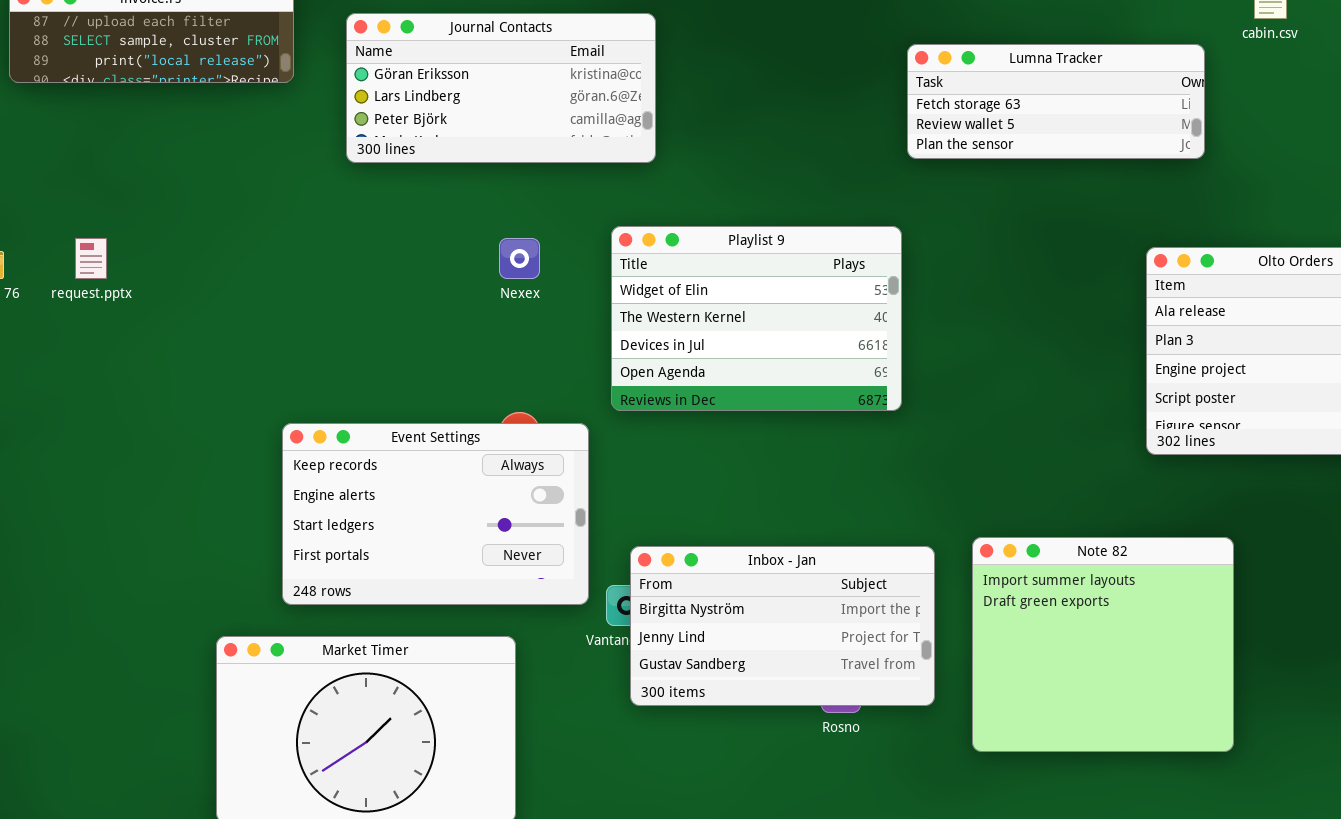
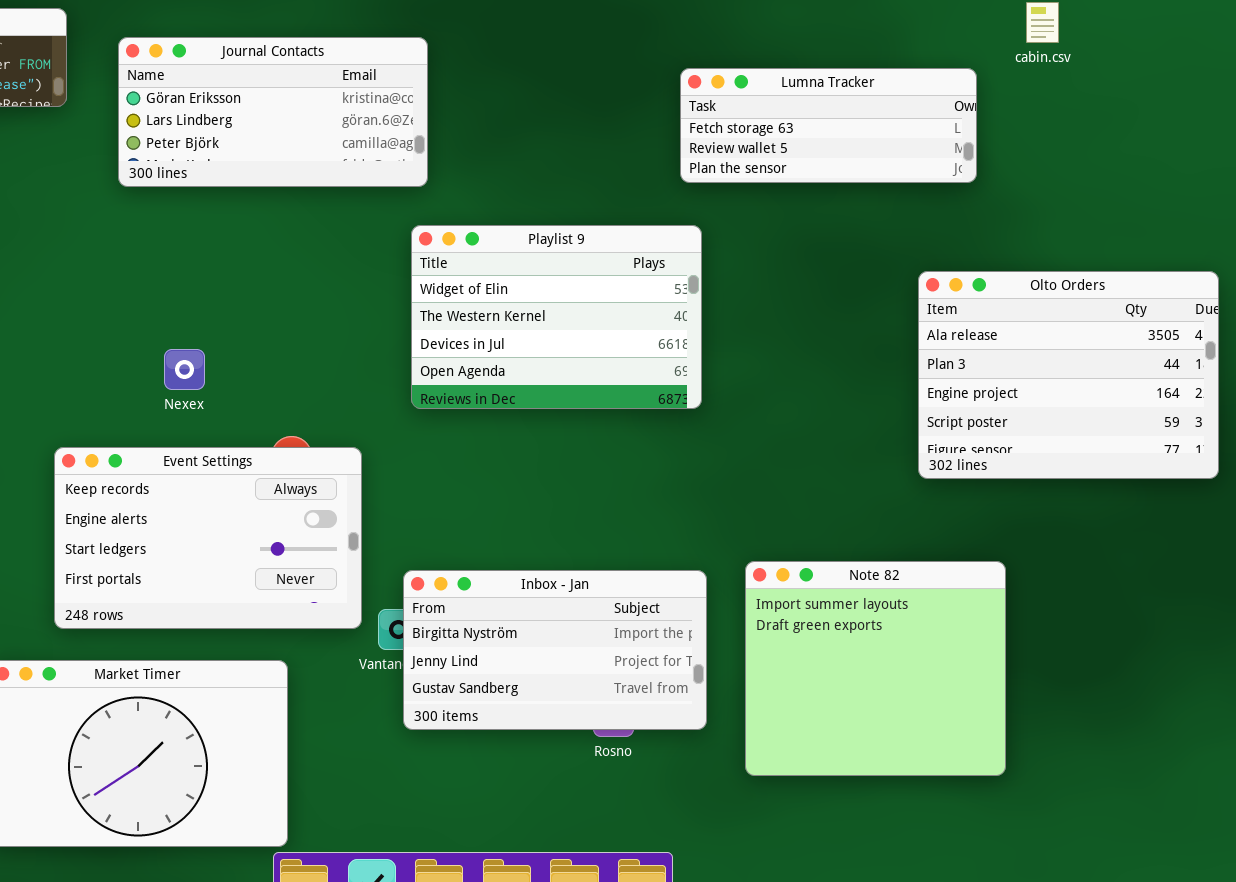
Playlist 9: [611,226,902,411] -> [411,225,702,409], moved
Nexex: [499,238,540,279] -> [164,349,205,390], moved

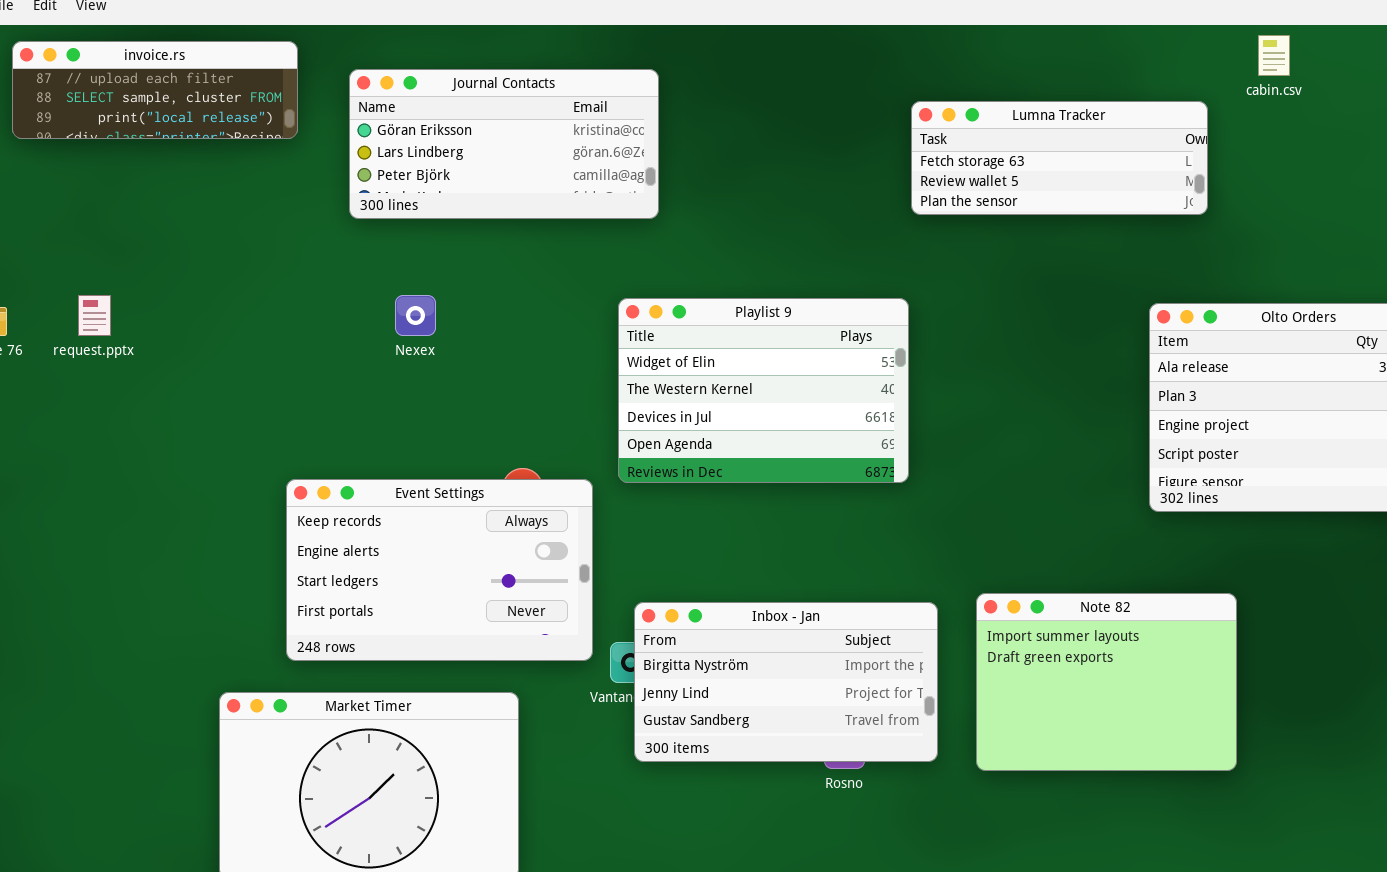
Playlist 9: [411,225,702,409] -> [618,298,909,483], moved
Nexex: [164,349,205,390] -> [395,295,436,336], moved
Note 82: [745,561,1006,776] -> [976,593,1237,771], resized

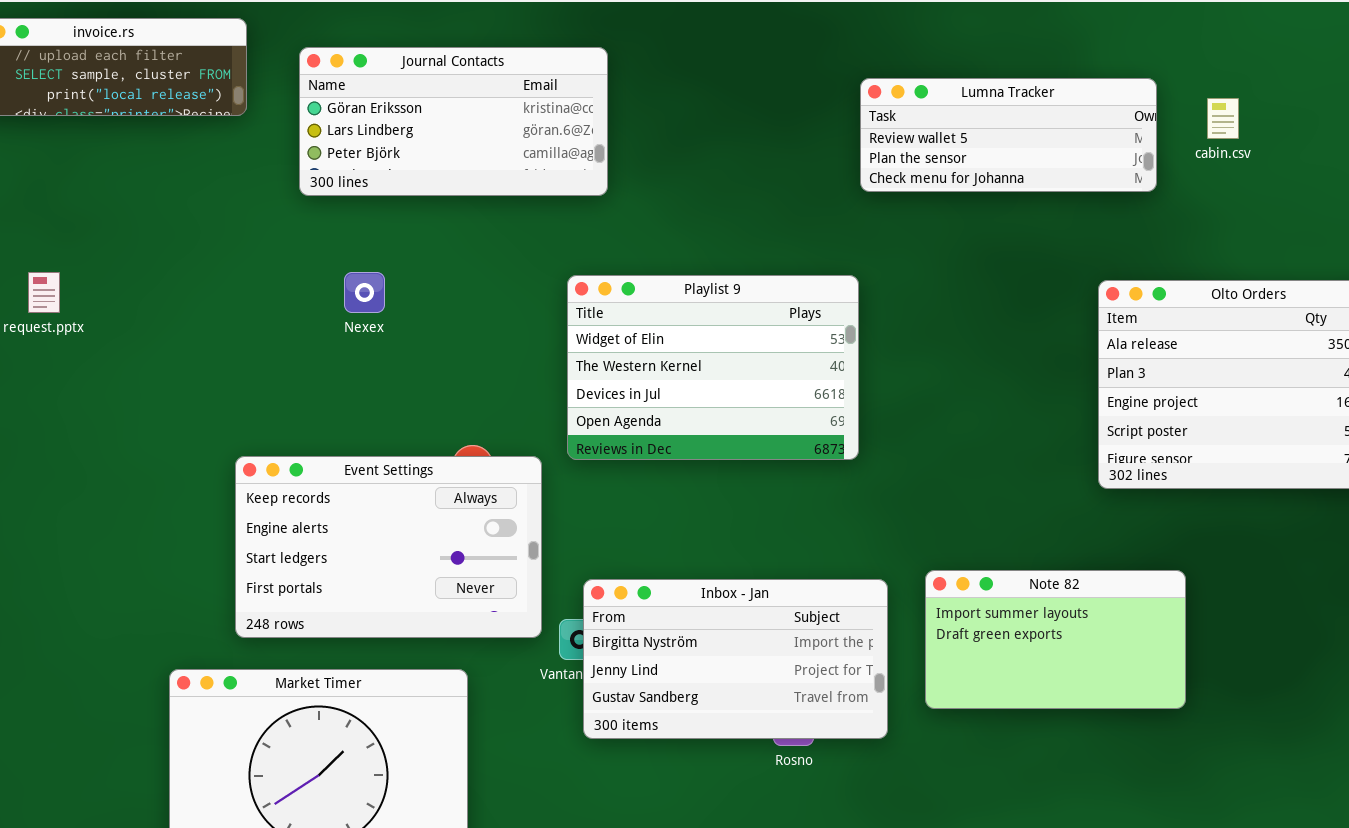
cabin.csv: [1258,35,1290,76] -> [1207,98,1239,139], moved
Lumna Tracker: [911,101,1208,215] -> [860,78,1157,192], scrolled down 1 row
Note 82: [976,593,1237,771] -> [925,570,1186,709], resized

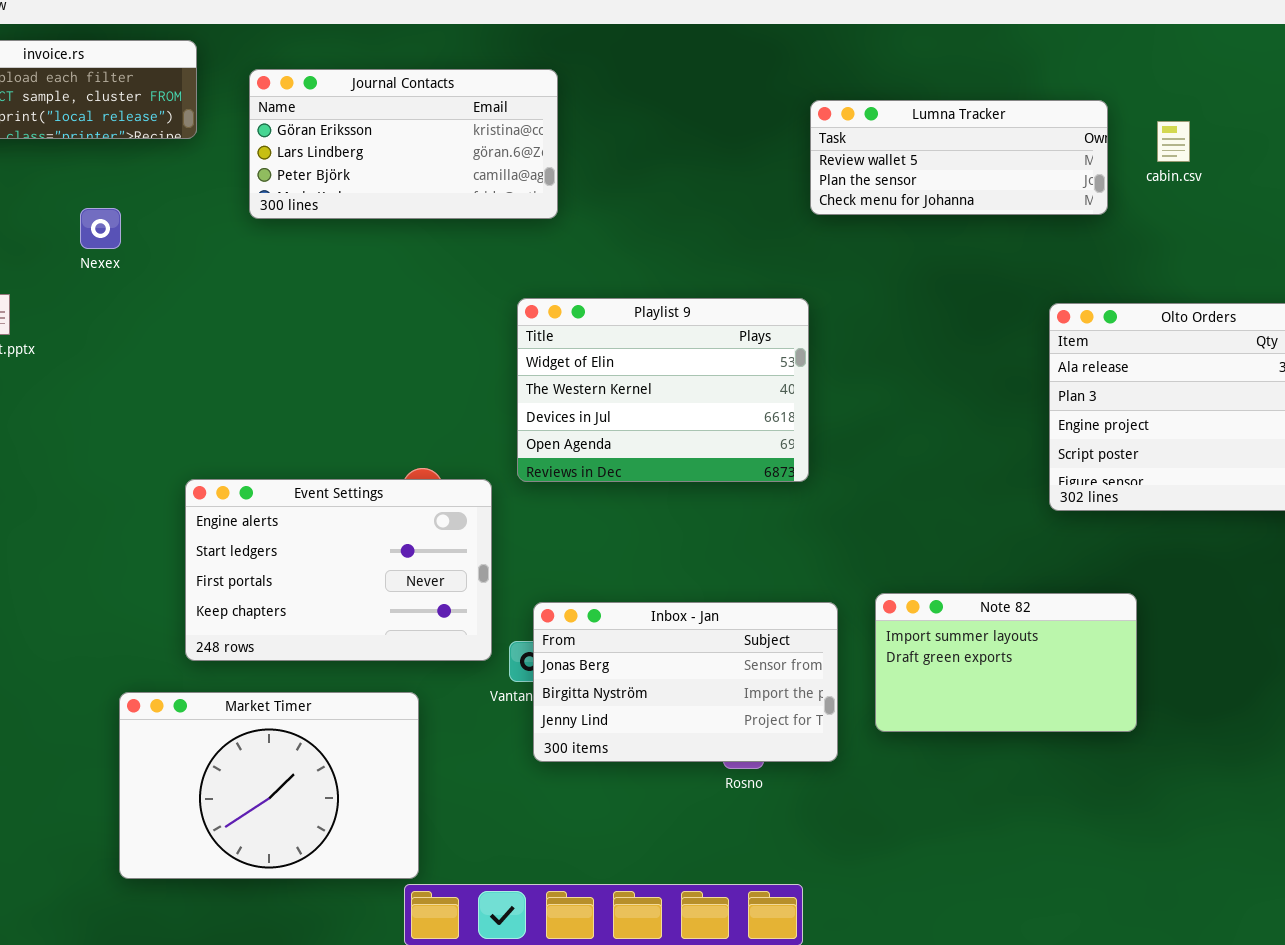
Nexex: [344,272,385,313] -> [80,208,121,249], moved
Event Settings: [235,456,542,638] -> [185,479,492,661], scrolled down 1 row
Inbox - Jan: [583,579,888,739] -> [533,602,838,762], scrolled up 1 row

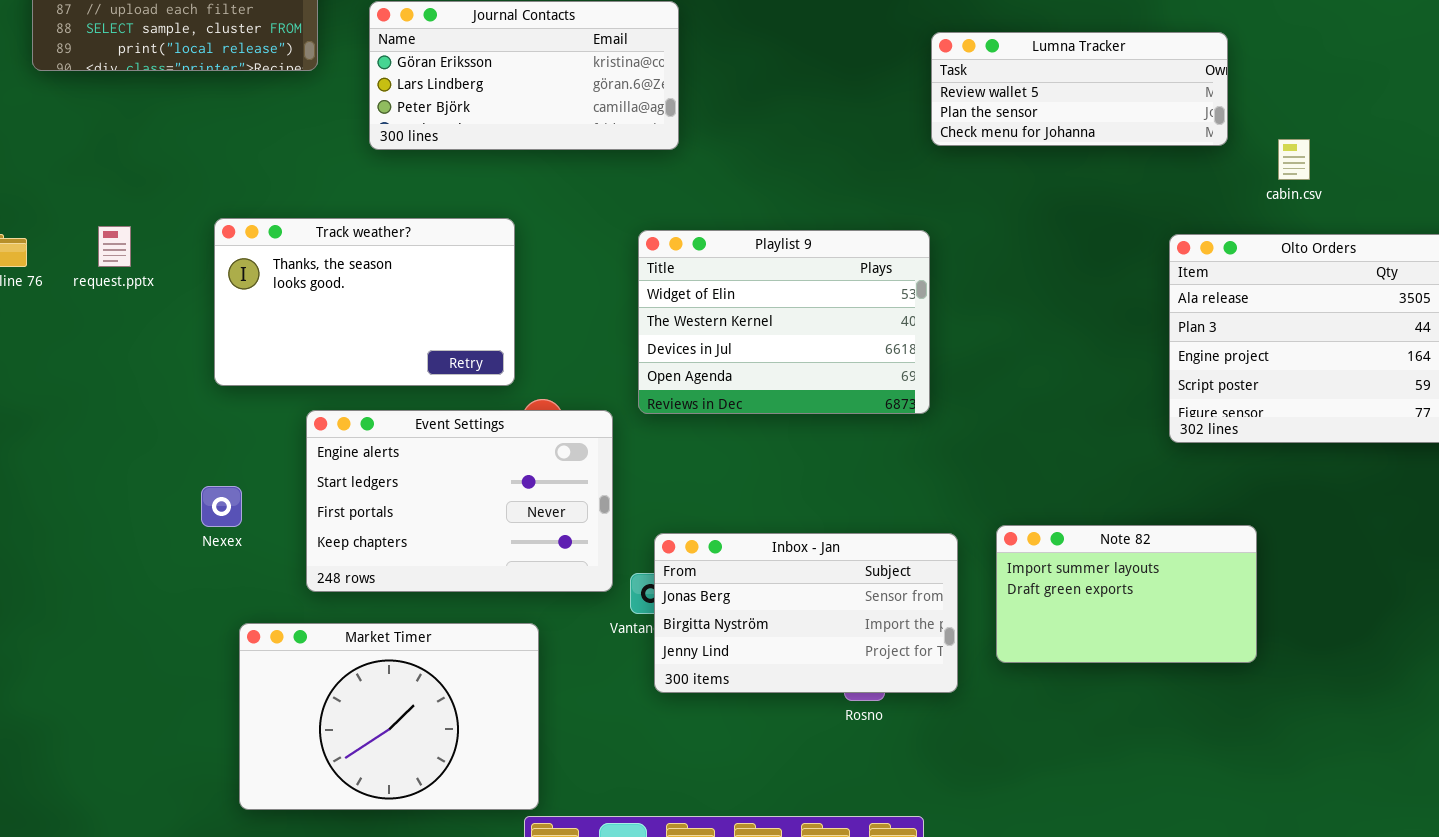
cabin.csv: [1157,121,1190,162] -> [1278,139,1310,180], moved
Nexex: [80,208,121,249] -> [201,486,242,527], moved
Track weather?: none -> [214,218,515,386], opened

